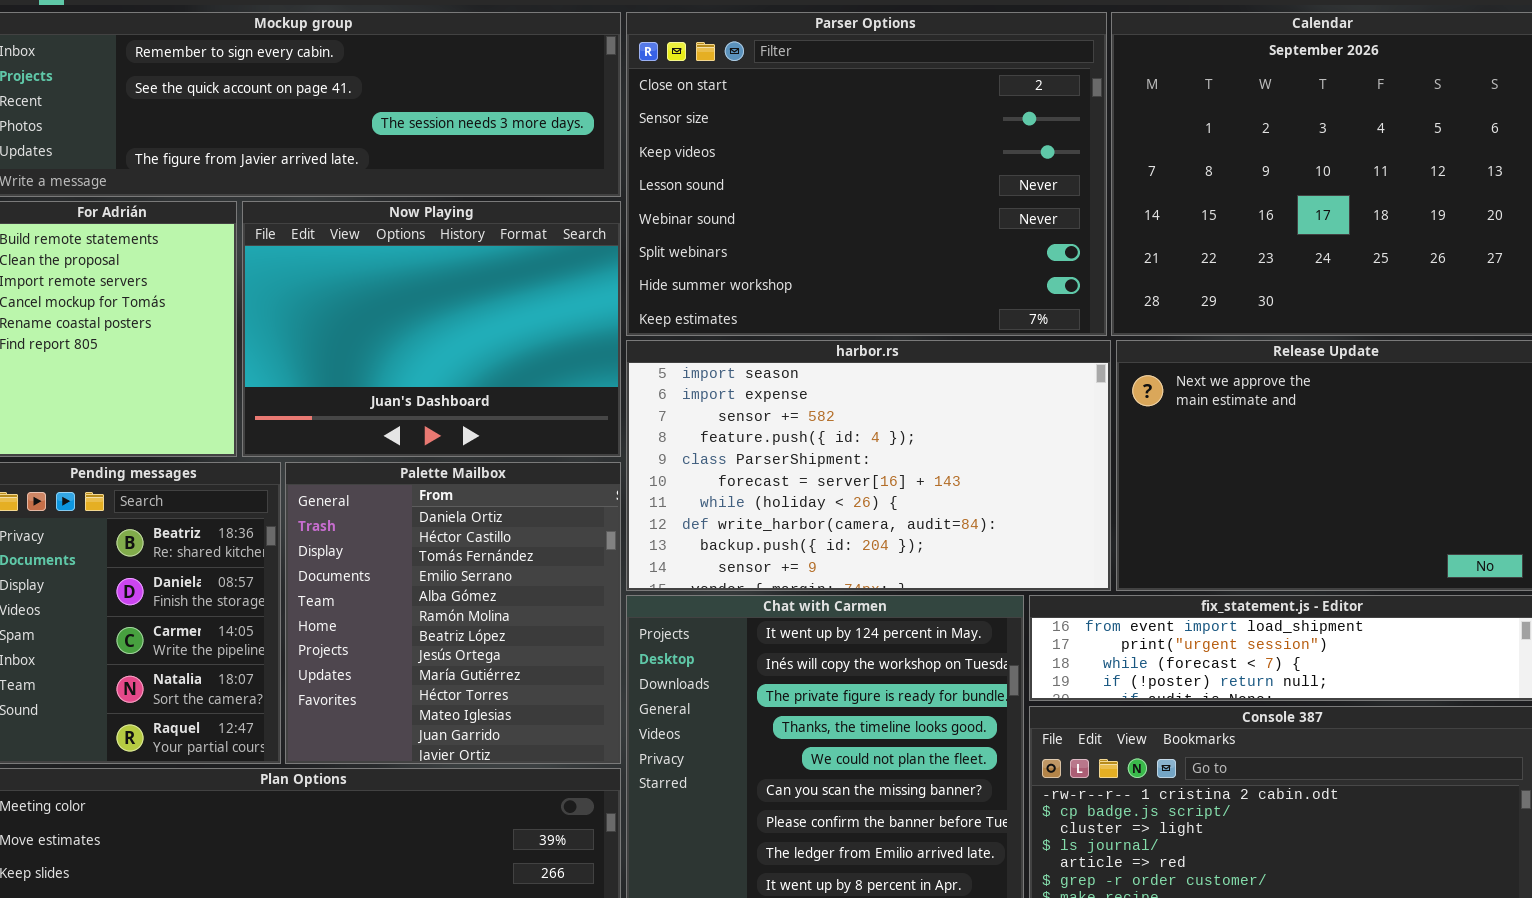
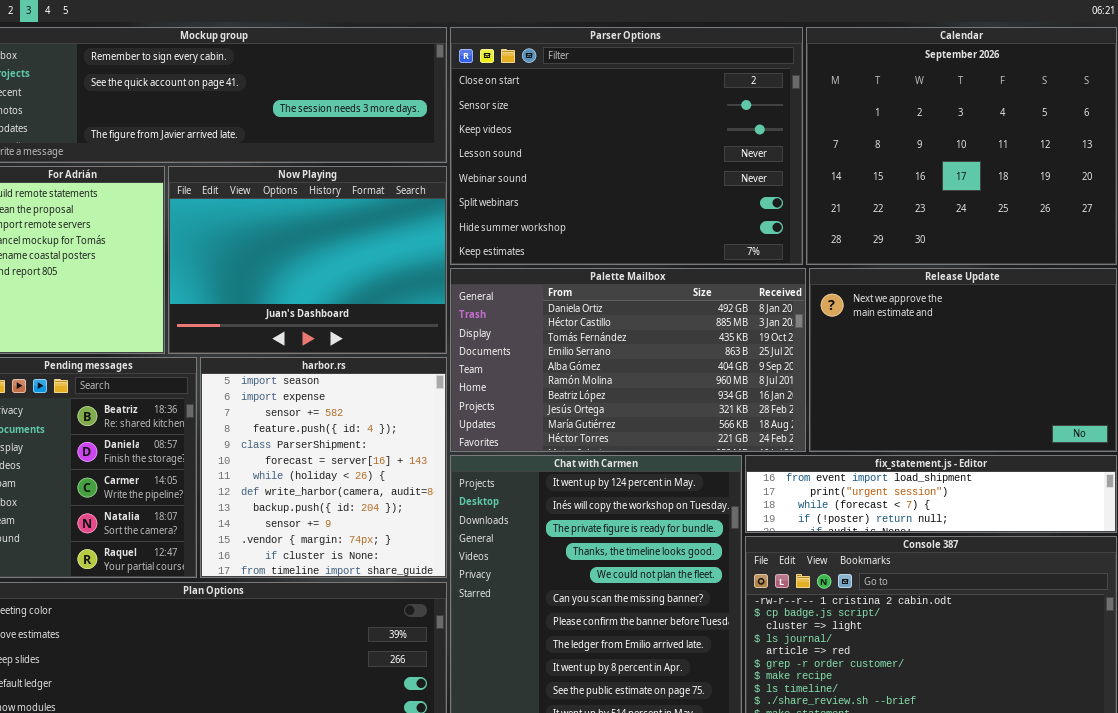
harbor.rs: [626,340,1111,591] -> [200,357,447,578], moved, resized
Palette Mailbox: [285,462,621,764] -> [450,268,806,452], moved, resized

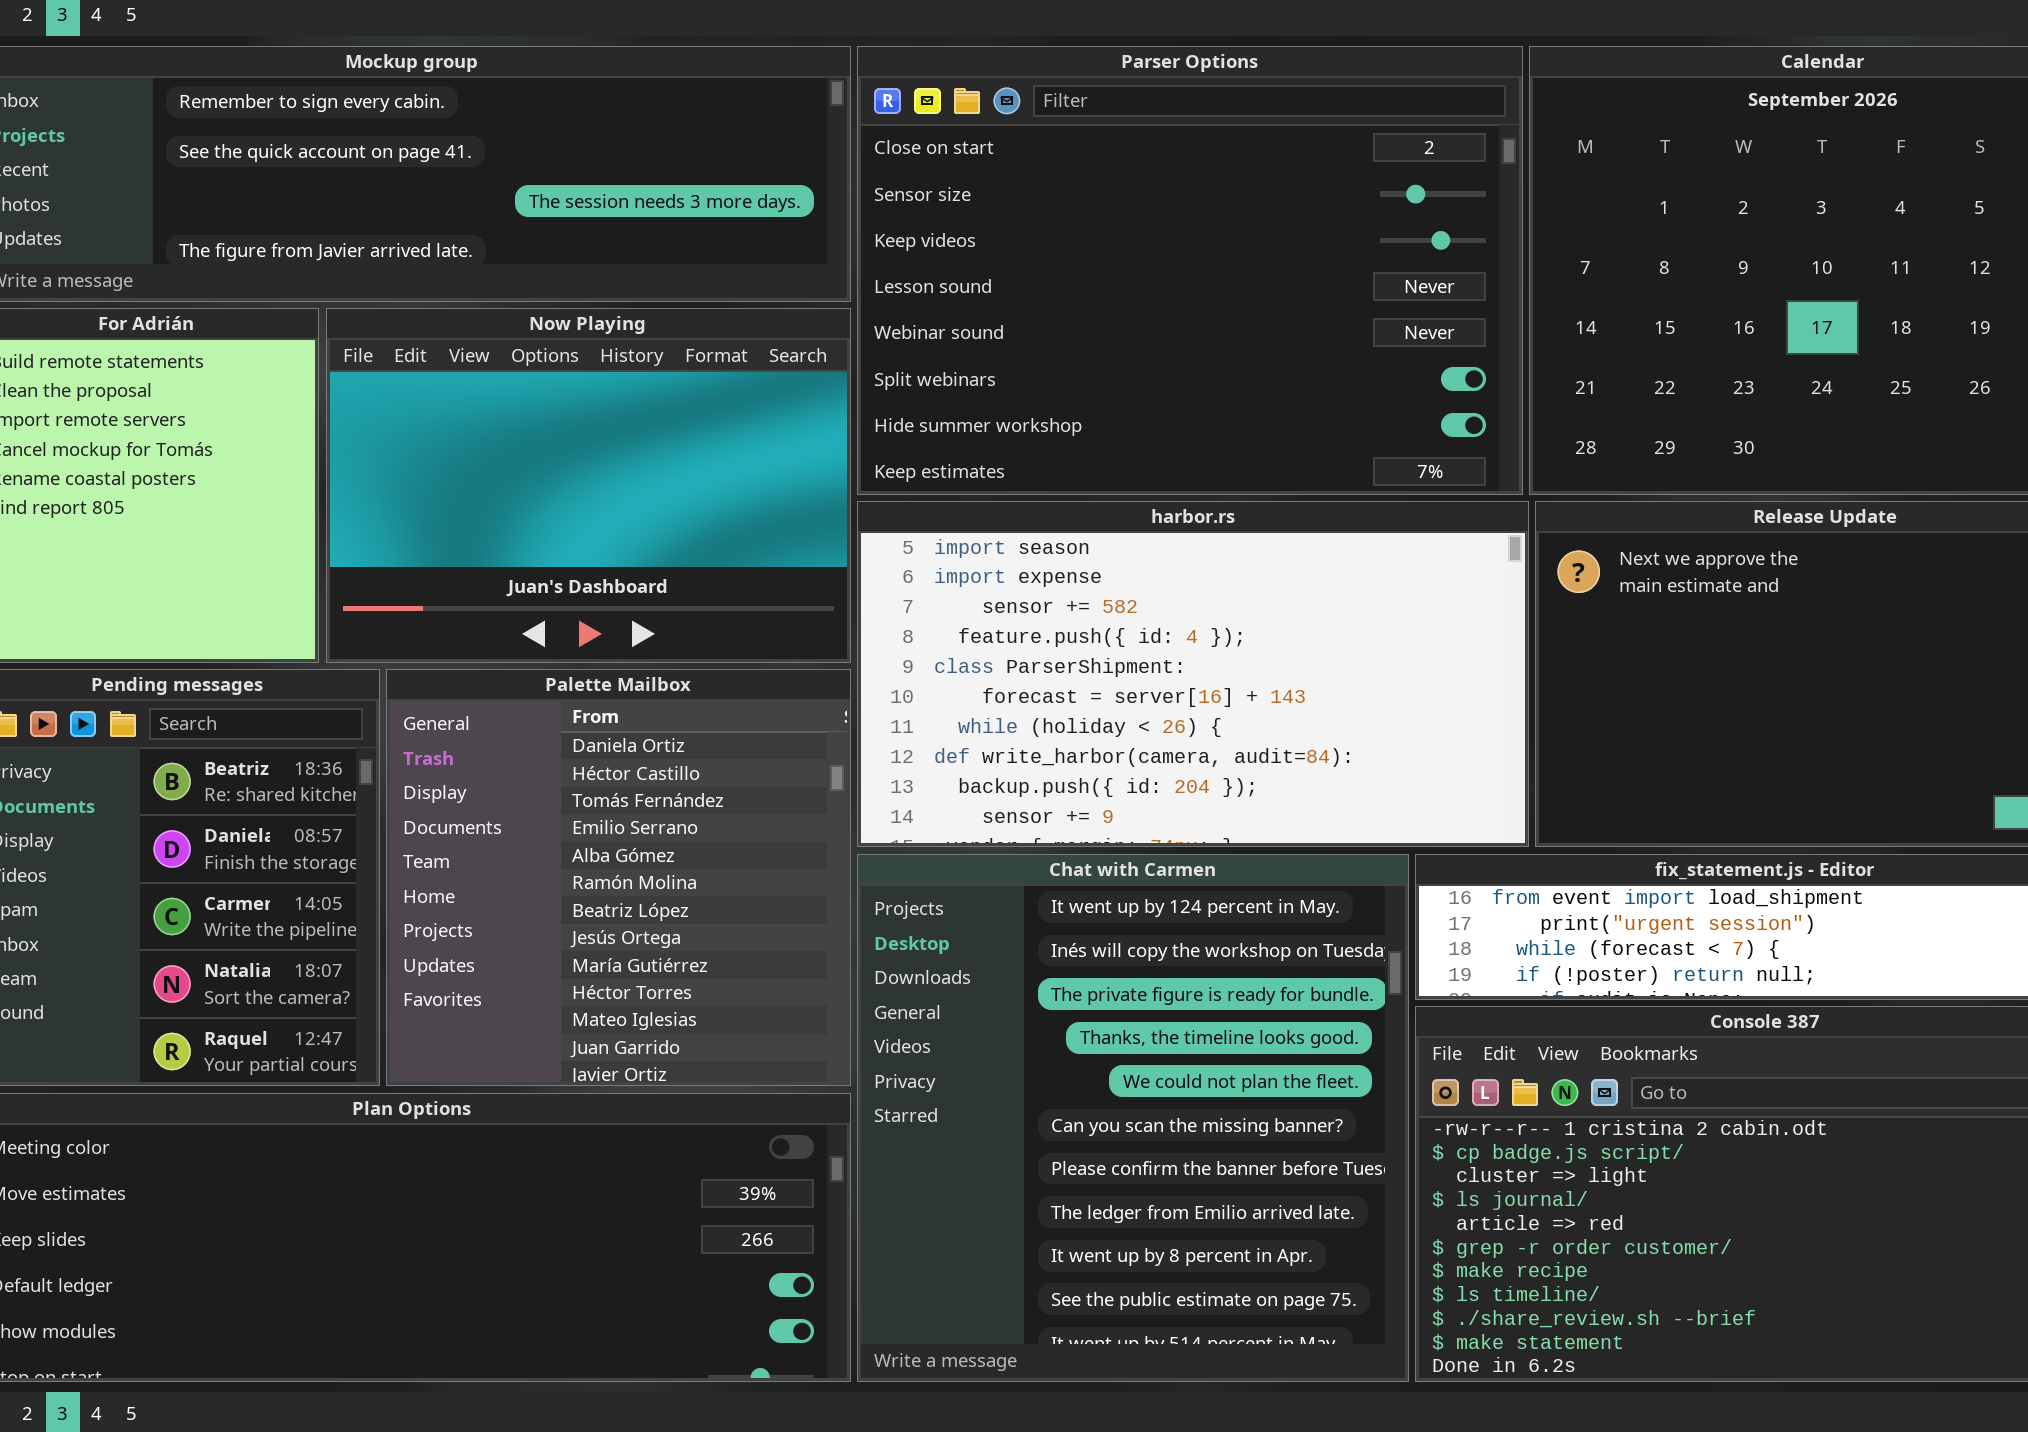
Palette Mailbox: [450,268,806,452] -> [386,669,851,1086], moved, resized
harbor.rs: [200,357,447,578] -> [857,501,1529,847], moved, resized

